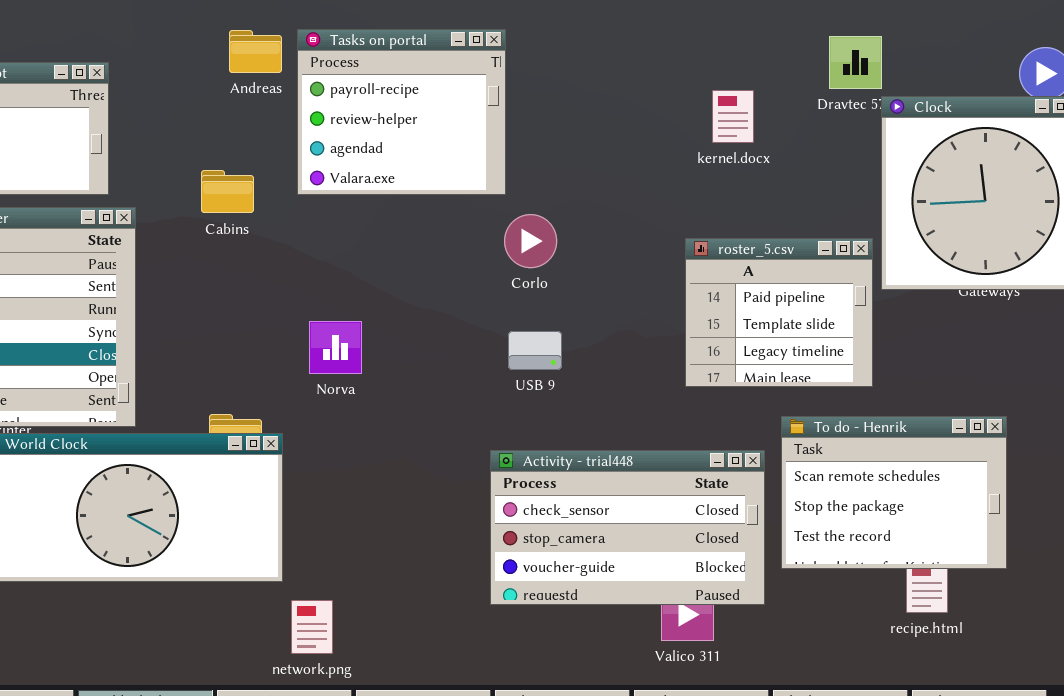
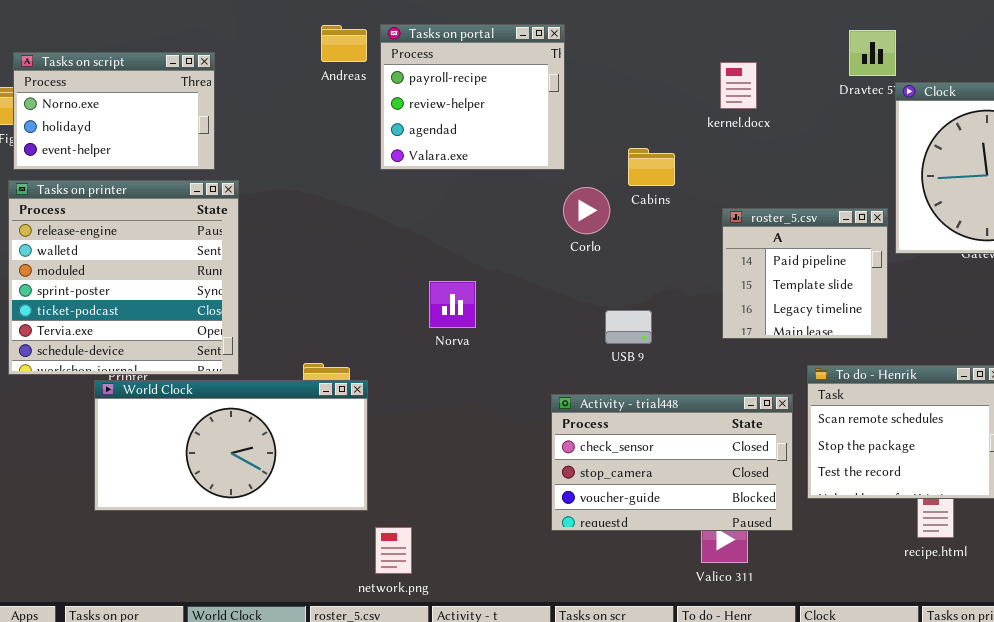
kernel.docx: [712,90,754,143] -> [720,62,757,109], moved
Cabins: [201,170,254,213] -> [628,148,675,186], moved
Norva: [309,321,362,374] -> [429,281,476,328], moved
USB 9: [508,331,562,370] -> [605,310,652,344], moved

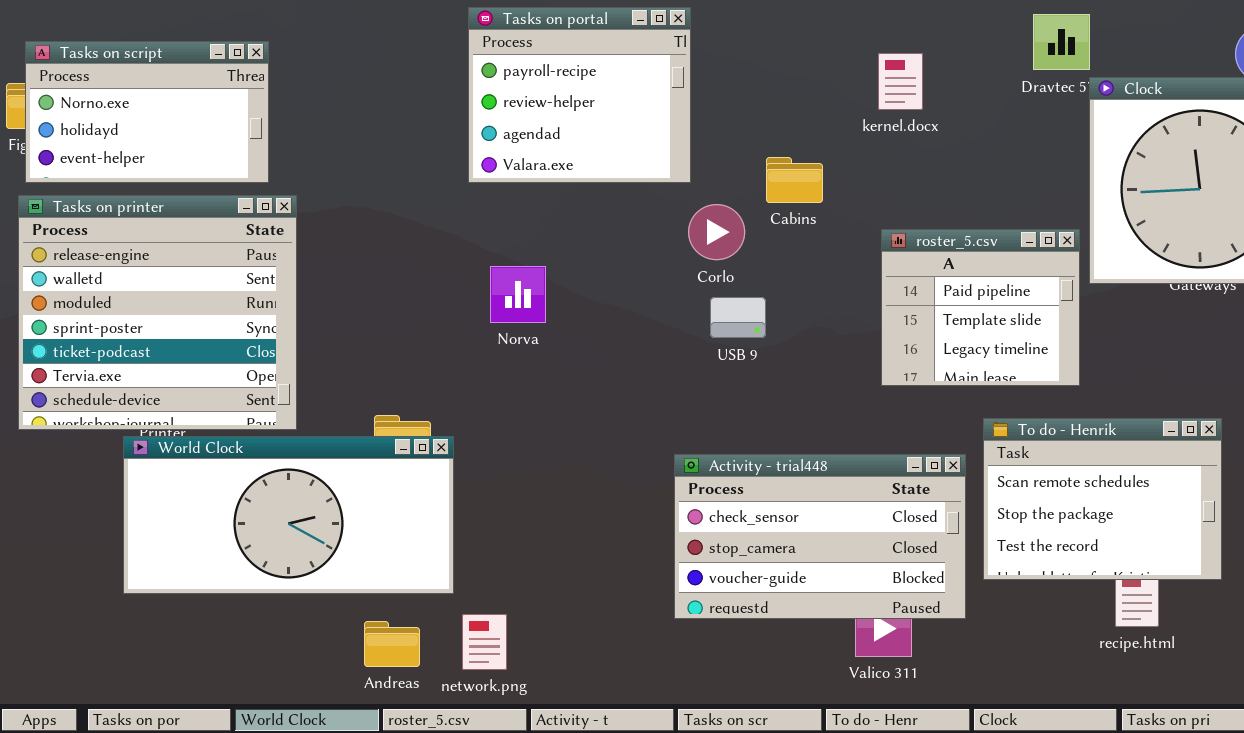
Andreas: [321,25,367,62] -> [364,621,420,667], moved
Norva: [429,281,476,328] -> [490,266,546,323], moved
USB 9: [605,310,652,344] -> [710,297,766,338], moved

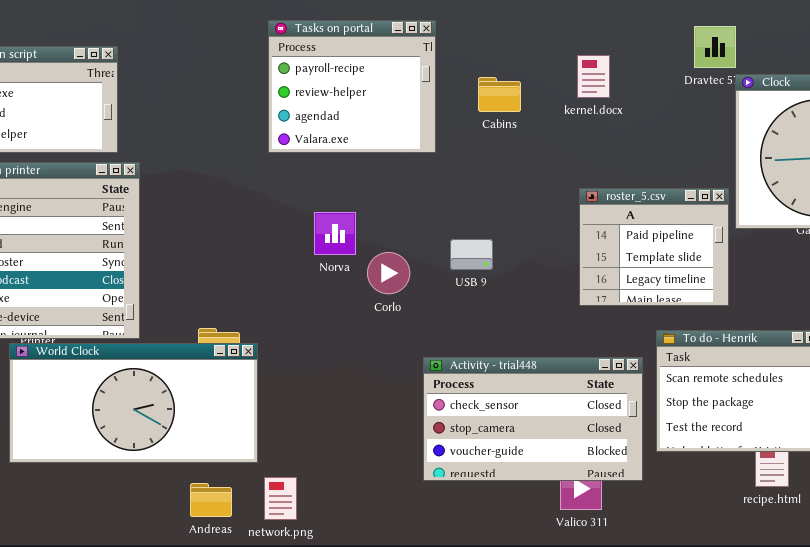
Cabins: [766,157,823,203] -> [478,77,521,112], moved
Corlo: [688,204,745,260] -> [367,252,410,294], moved
Norva: [490,266,546,323] -> [314,212,356,255], moved

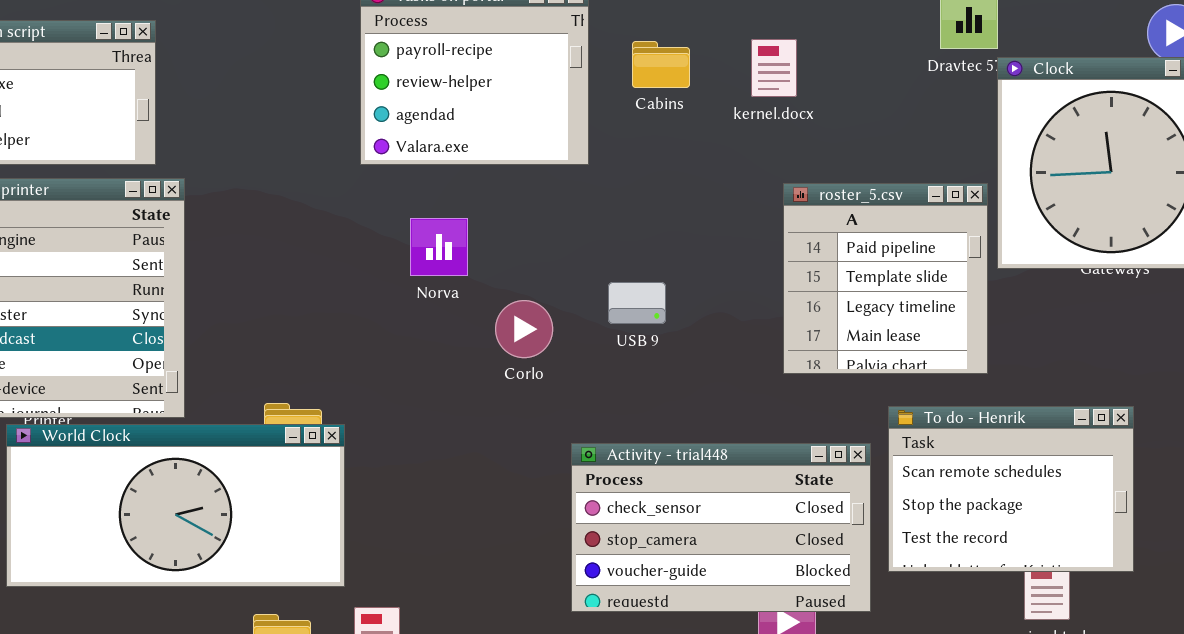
kernel.docx: [577,55,610,98] -> [751,39,797,97], moved
Cabins: [478,77,521,112] -> [632,41,690,88], moved
roster_5.csv: [579,188,729,306] -> [783,183,988,374], resized
Norva: [314,212,356,255] -> [410,218,468,276], moved

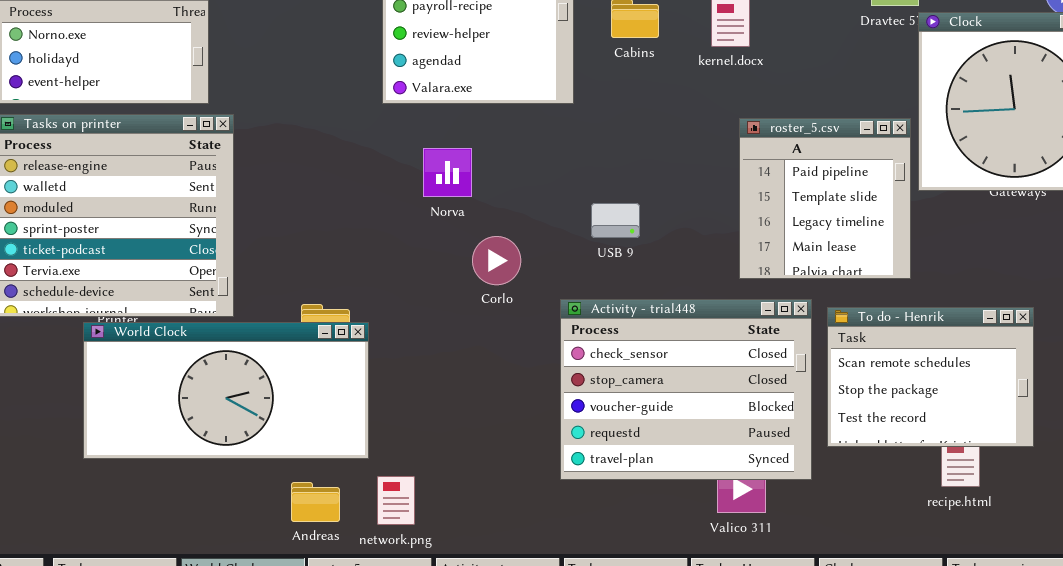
Corlo: [495,300,553,358] -> [472,236,521,285], moved
Activity - trial448: [571,443,871,612] -> [560,299,812,480], resized

